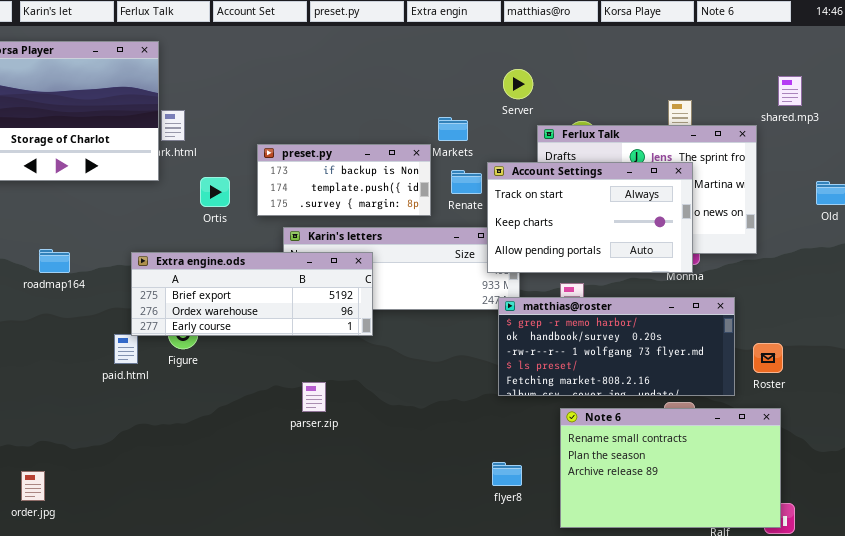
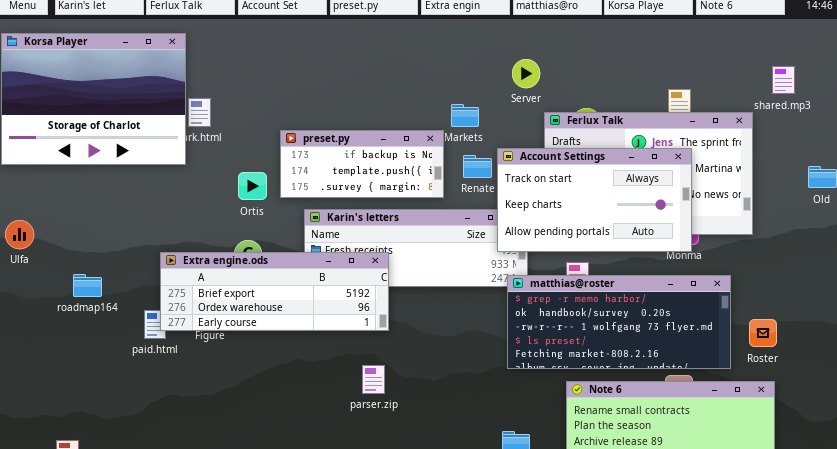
Ortis: [200,177,230,207] -> [238,172,267,200], moved
roadmap164: [39,249,70,273] -> [73,274,102,297], moved
Extra engine.ods: [131,252,373,336] -> [160,252,389,331], moved
parser.zip: [302,382,326,412] -> [362,365,385,394], moved

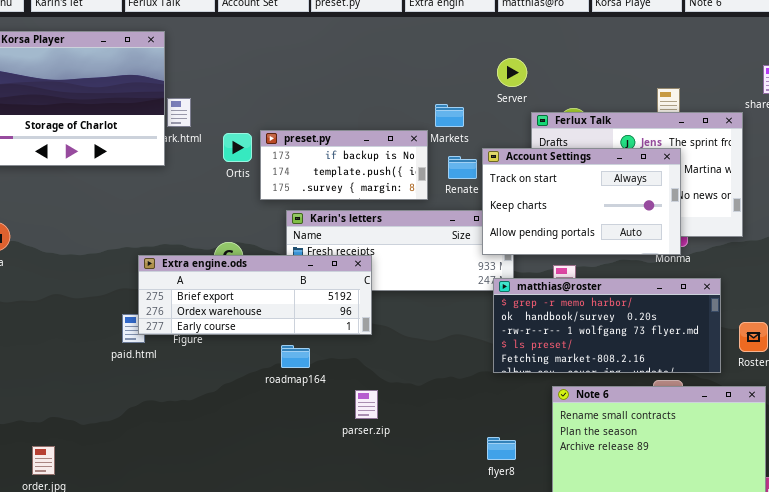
Ortis: [238,172,267,200] -> [223,133,252,162], moved
roadmap164: [73,274,102,297] -> [281,345,310,368], moved
parser.zip: [362,365,385,394] -> [355,390,378,419], moved

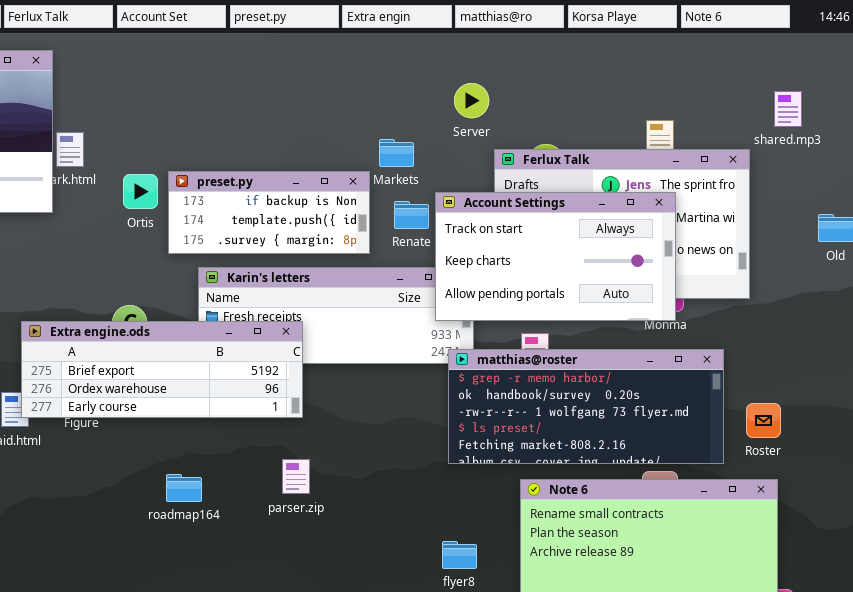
roadmap164: [281,345,310,368] -> [166,474,202,502], moved
parser.zip: [355,390,378,419] -> [282,459,310,494], moved

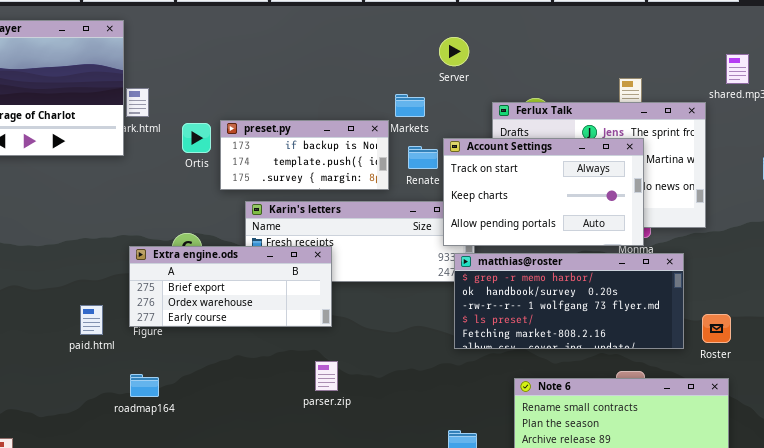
Server: [454,83,489,118] -> [439,37,469,66], moved
Extra engine.ods: [21,321,303,418] -> [129,246,332,327], resized
matthias@roster: [448,349,724,464] -> [454,253,684,349], moved
roadmap164: [166,474,202,502] -> [130,374,159,397], moved

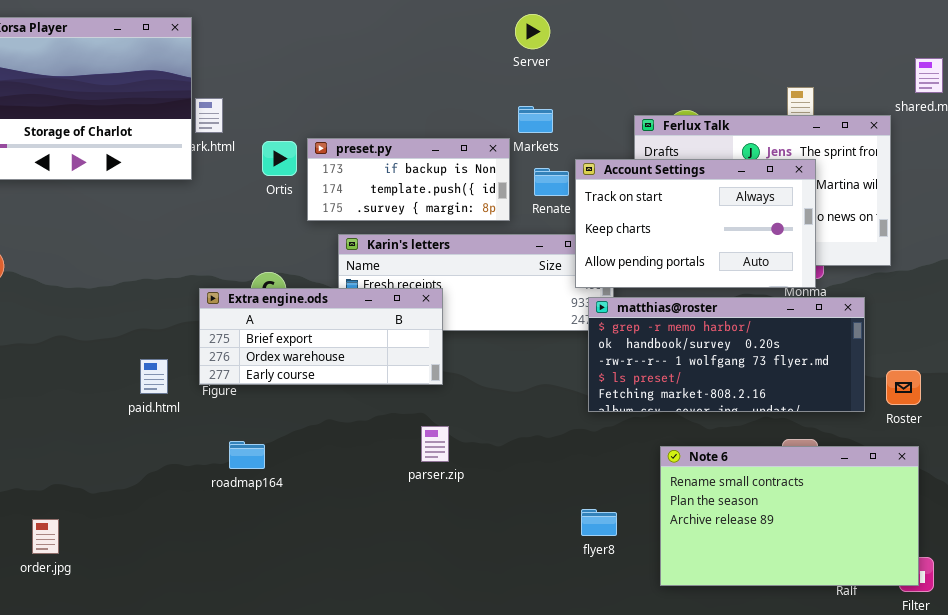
Server: [439,37,469,66] -> [515,14,550,49], moved
roadmap164: [130,374,159,397] -> [229,441,265,469], moved

